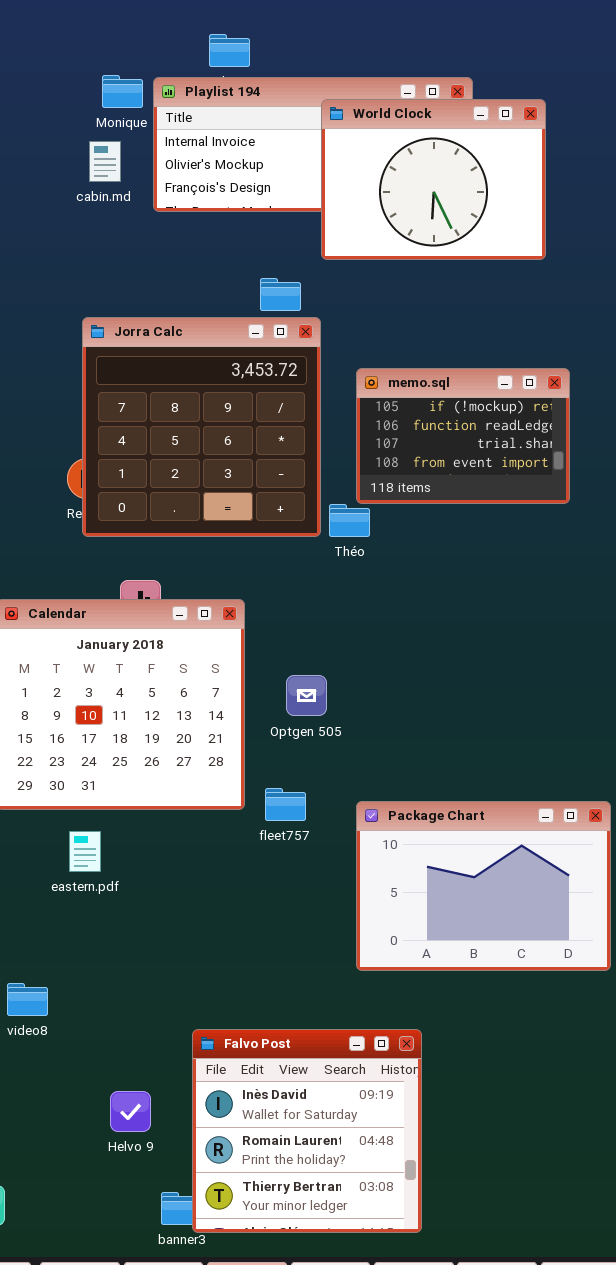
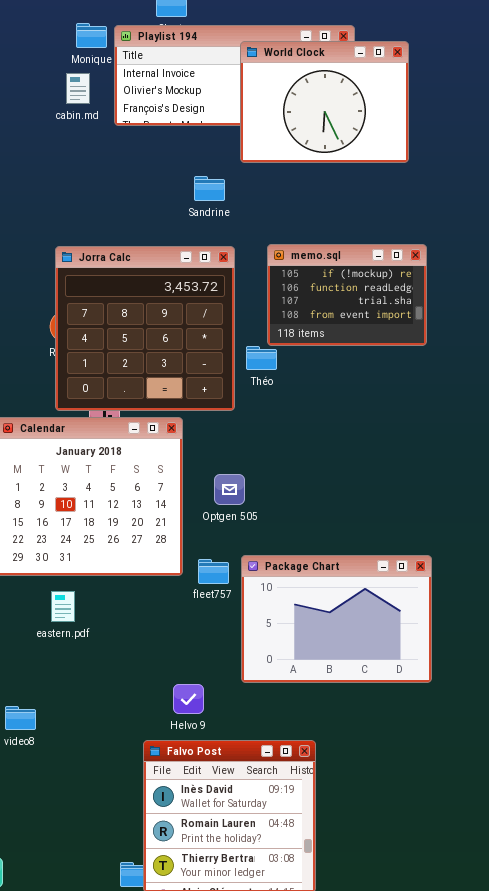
Jorra Calc: [82,317,321,537] -> [55,246,235,411], moved
Package Chart: [356,801,611,971] -> [241,555,432,683], moved
Helvo 9: [110,1091,151,1132] -> [173,684,204,714], moved

